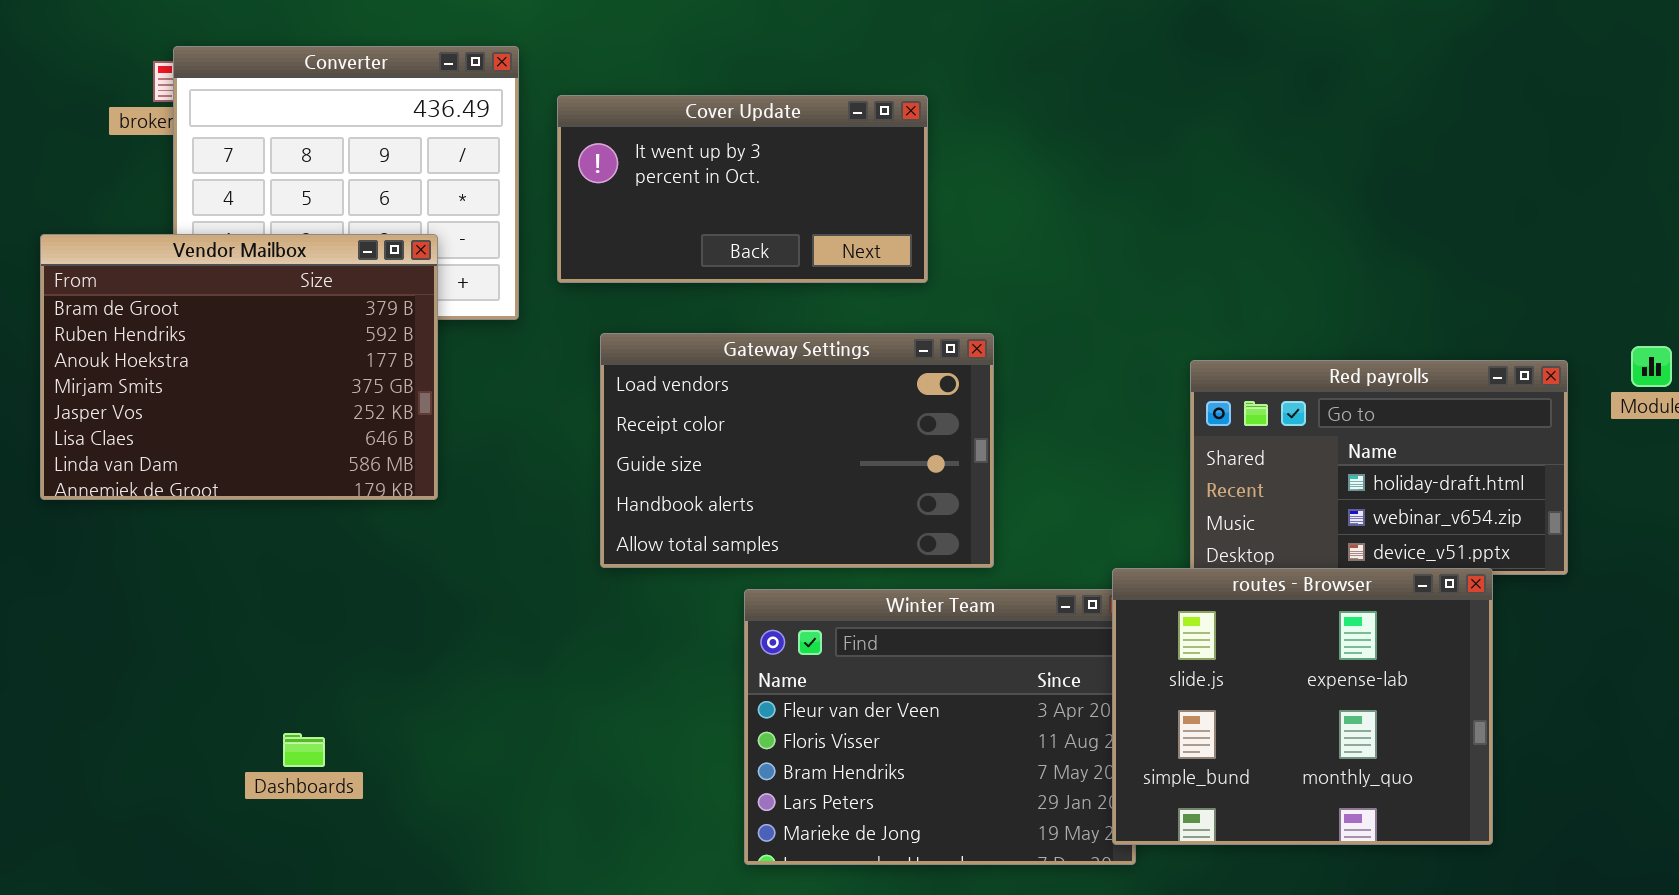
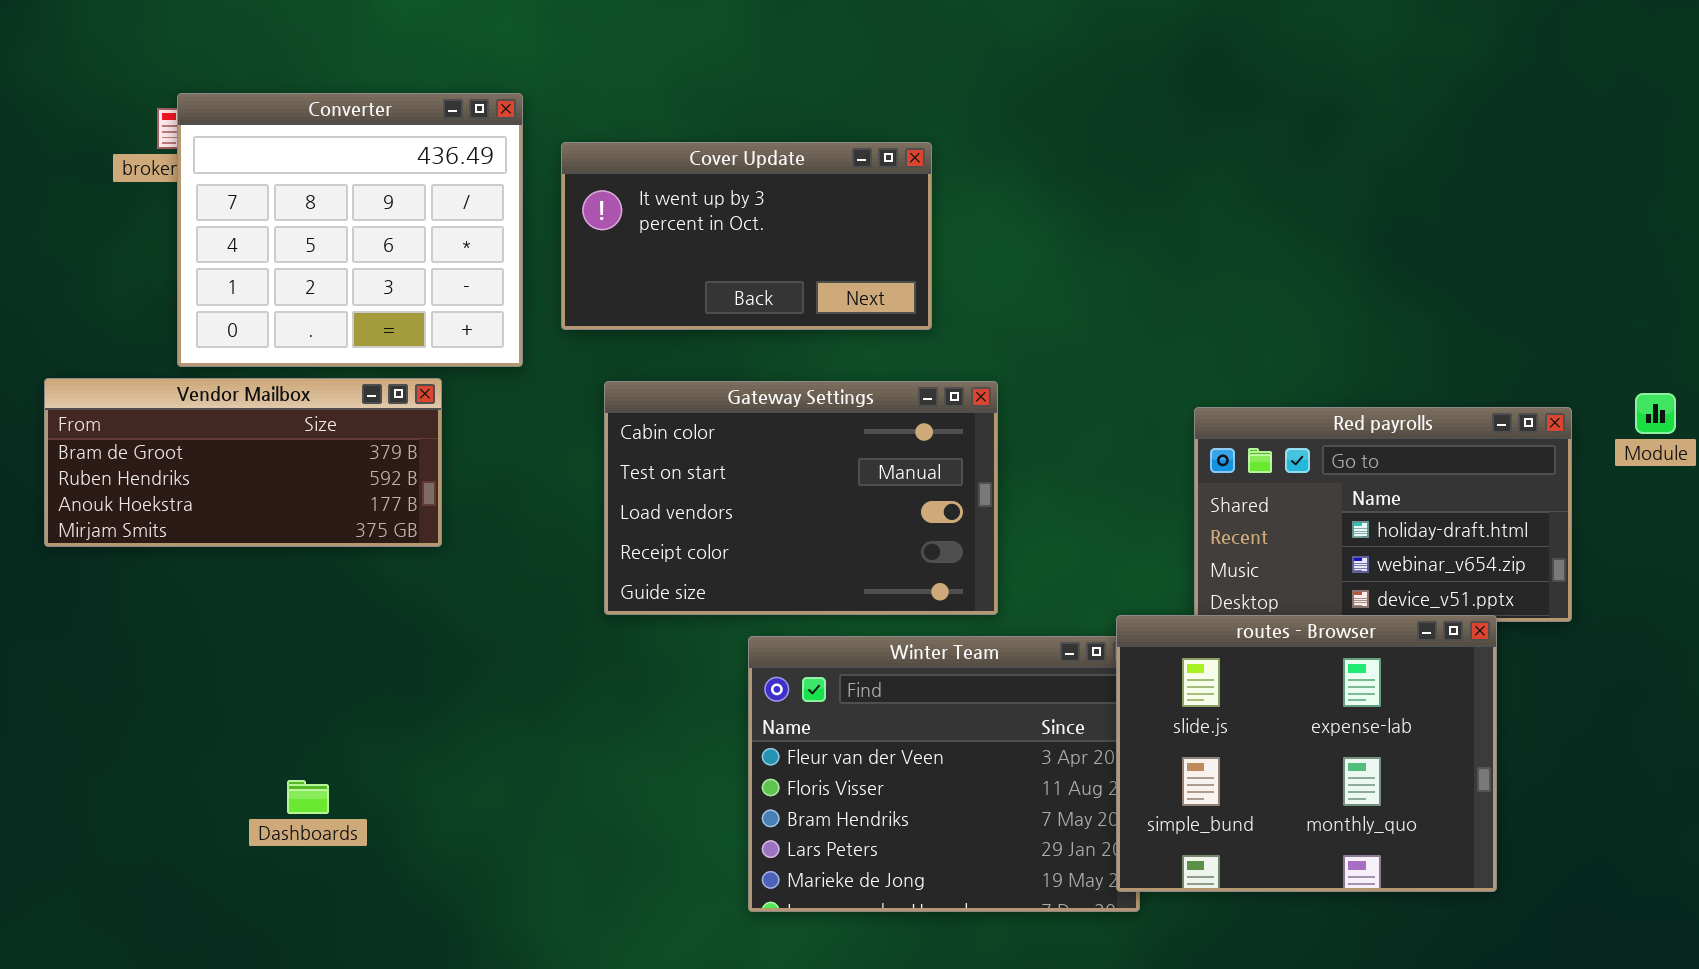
Vendor Mailbox: [40,234,438,500] -> [44,378,442,547], resized
Gateway Settings: [600,333,994,568] -> [604,381,998,615], scrolled up 2 rows

